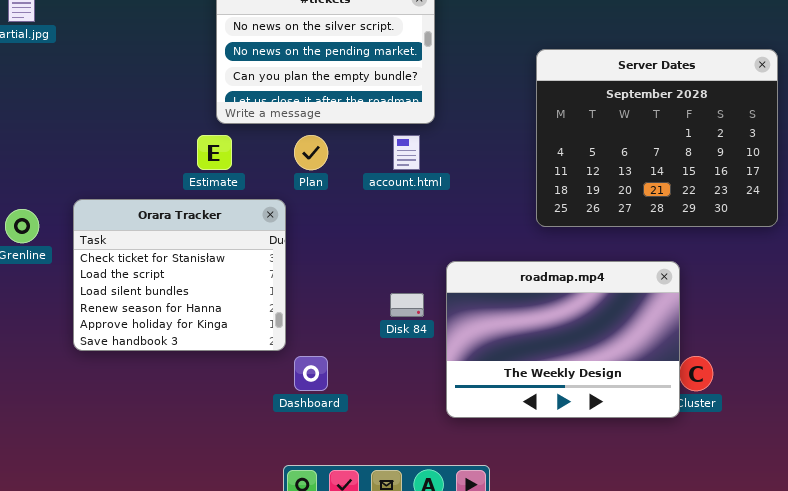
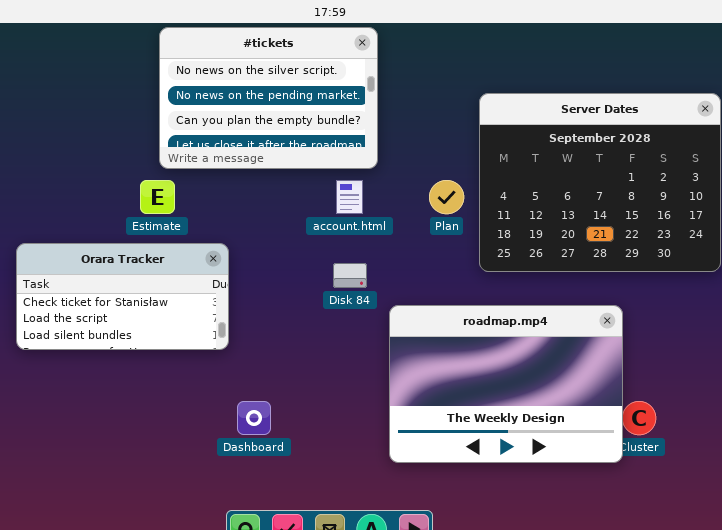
Plan: [294,135,328,170] -> [429,180,464,214], moved
Orara Tracker: [73,199,286,351] -> [16,243,229,350], resized
Disk 84: [390,293,424,317] -> [333,263,367,288], moved

